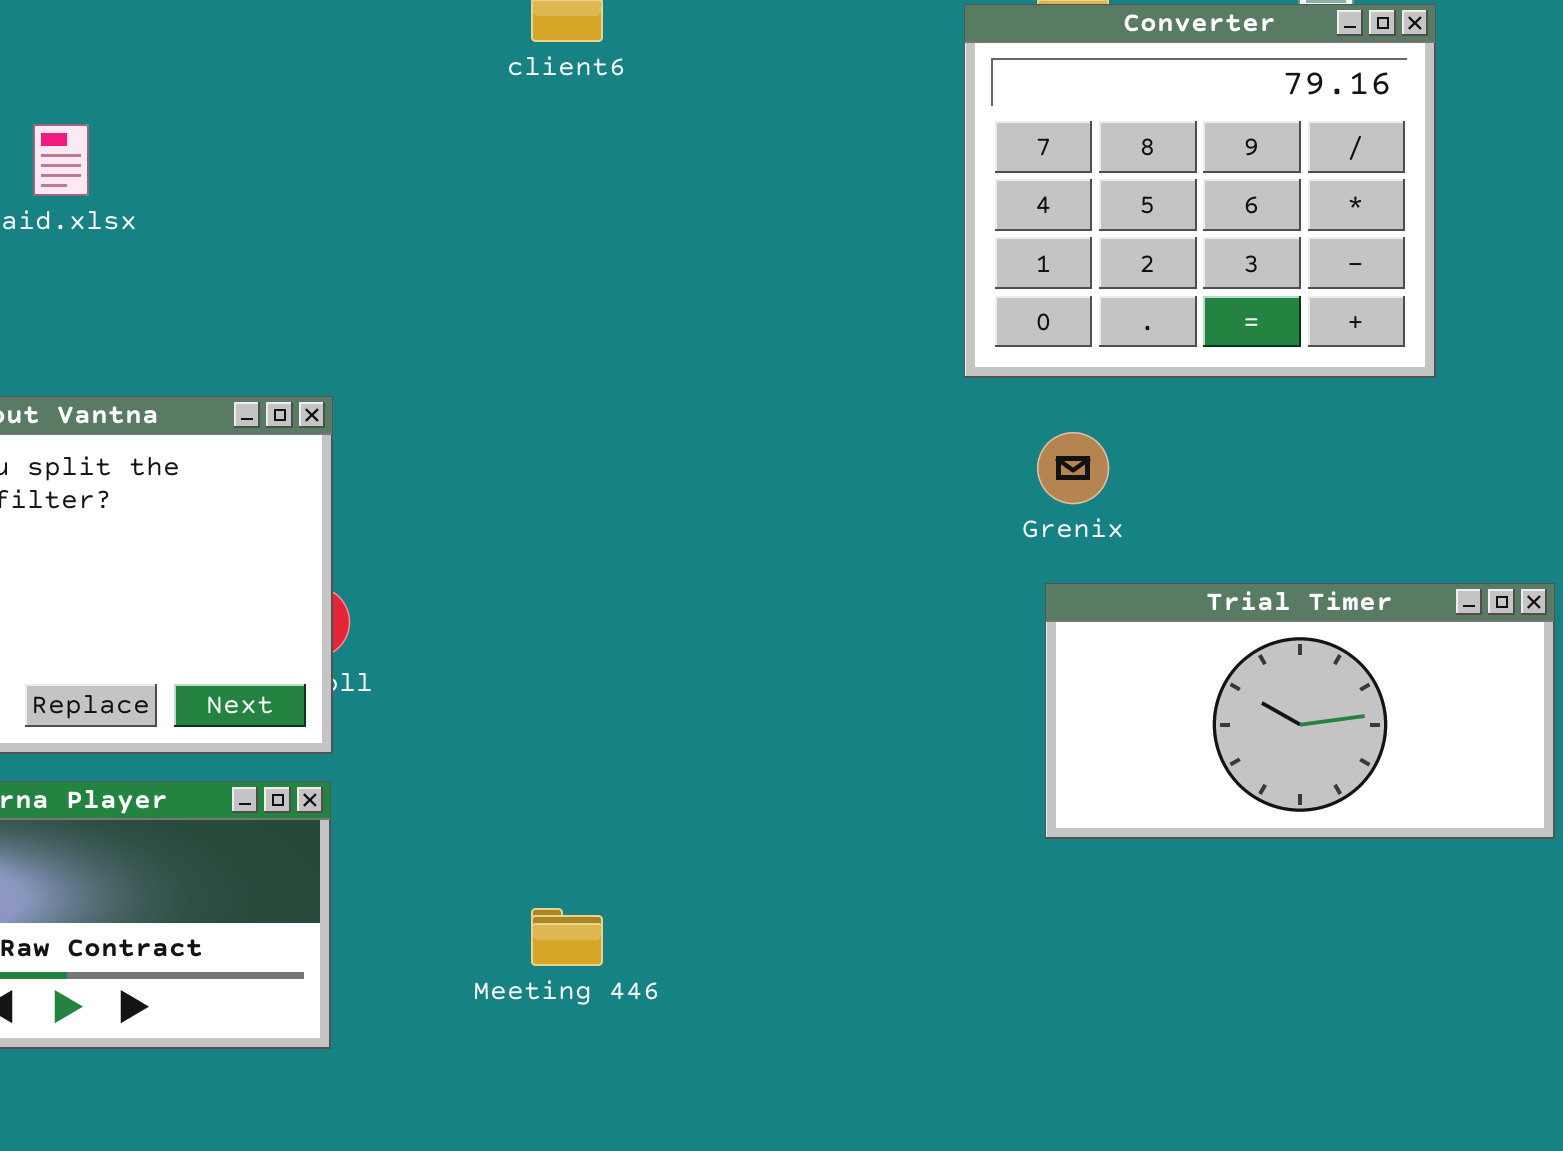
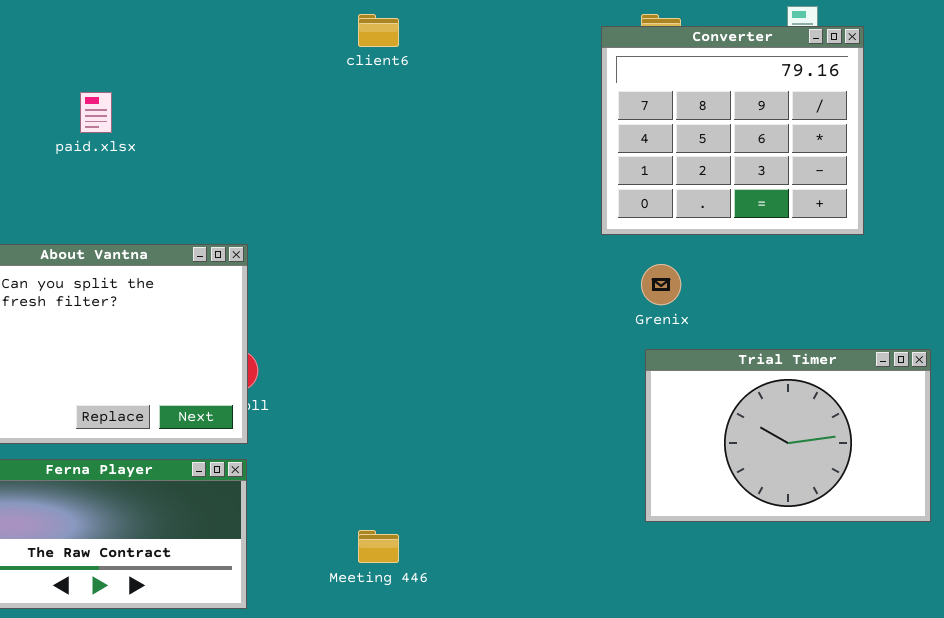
Trial Timer: [1045,583,1555,839] -> [645,349,931,522], resized

